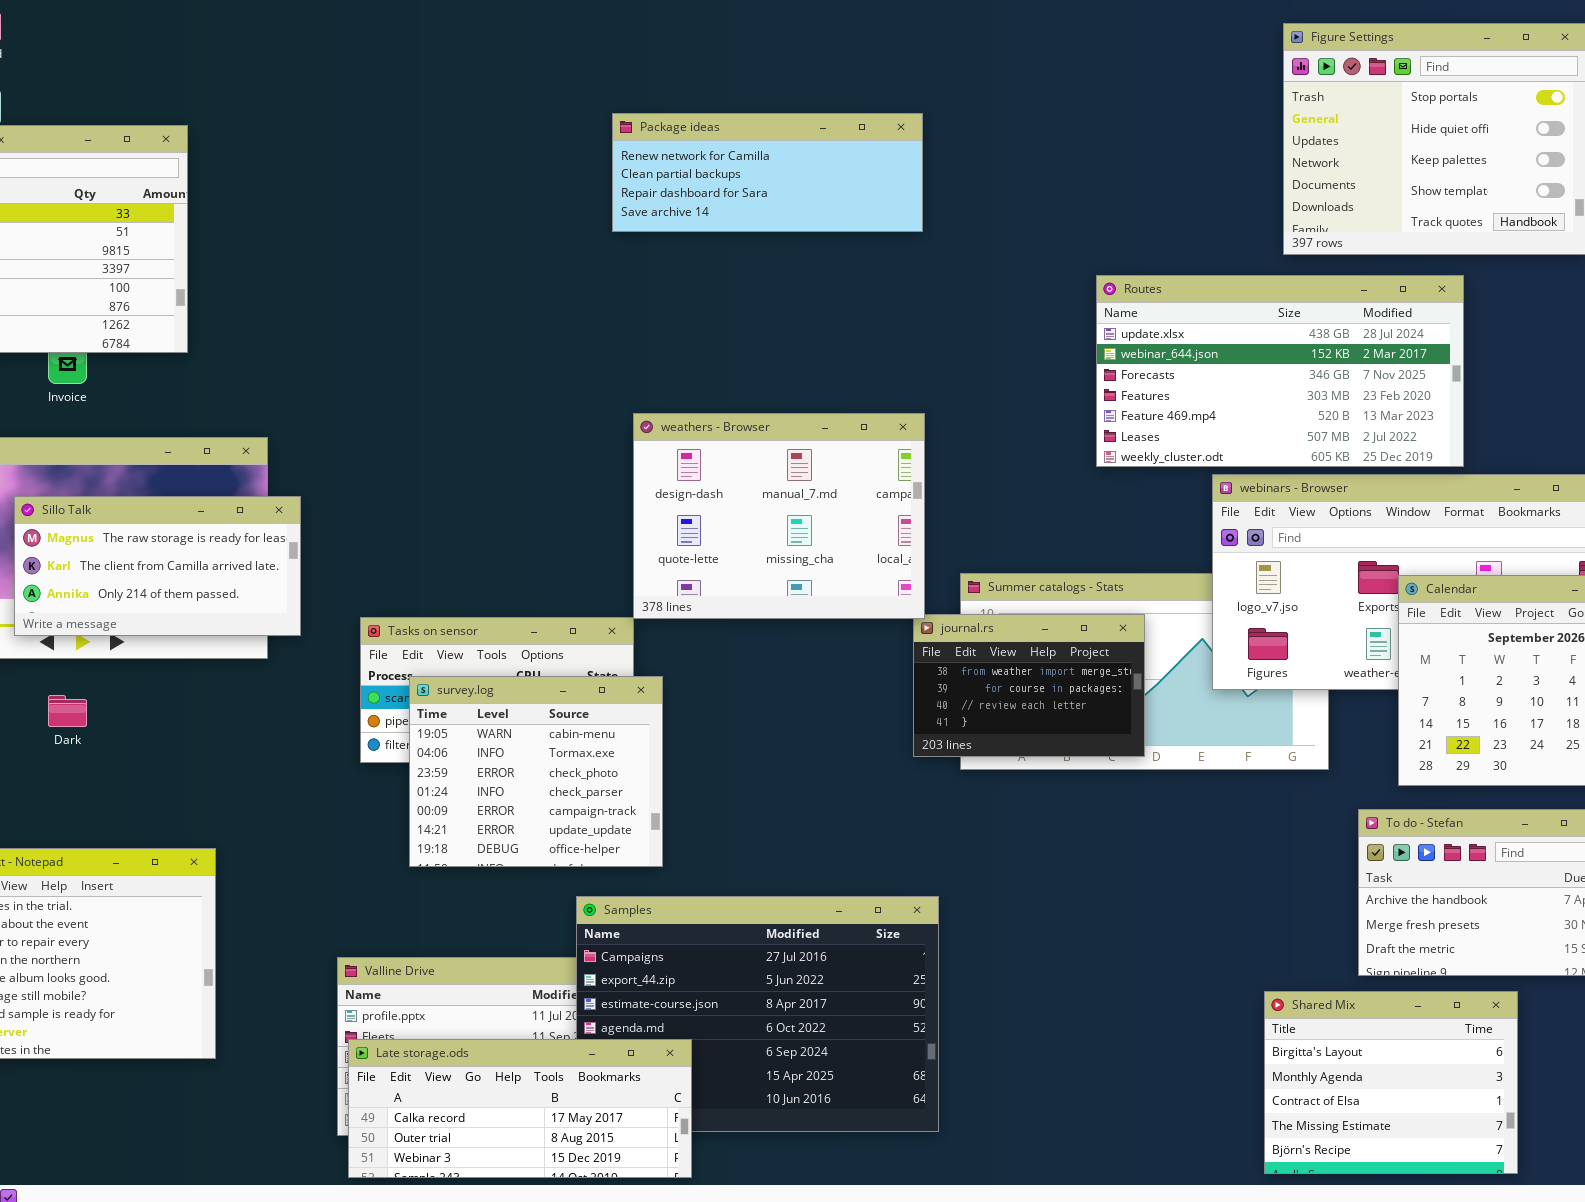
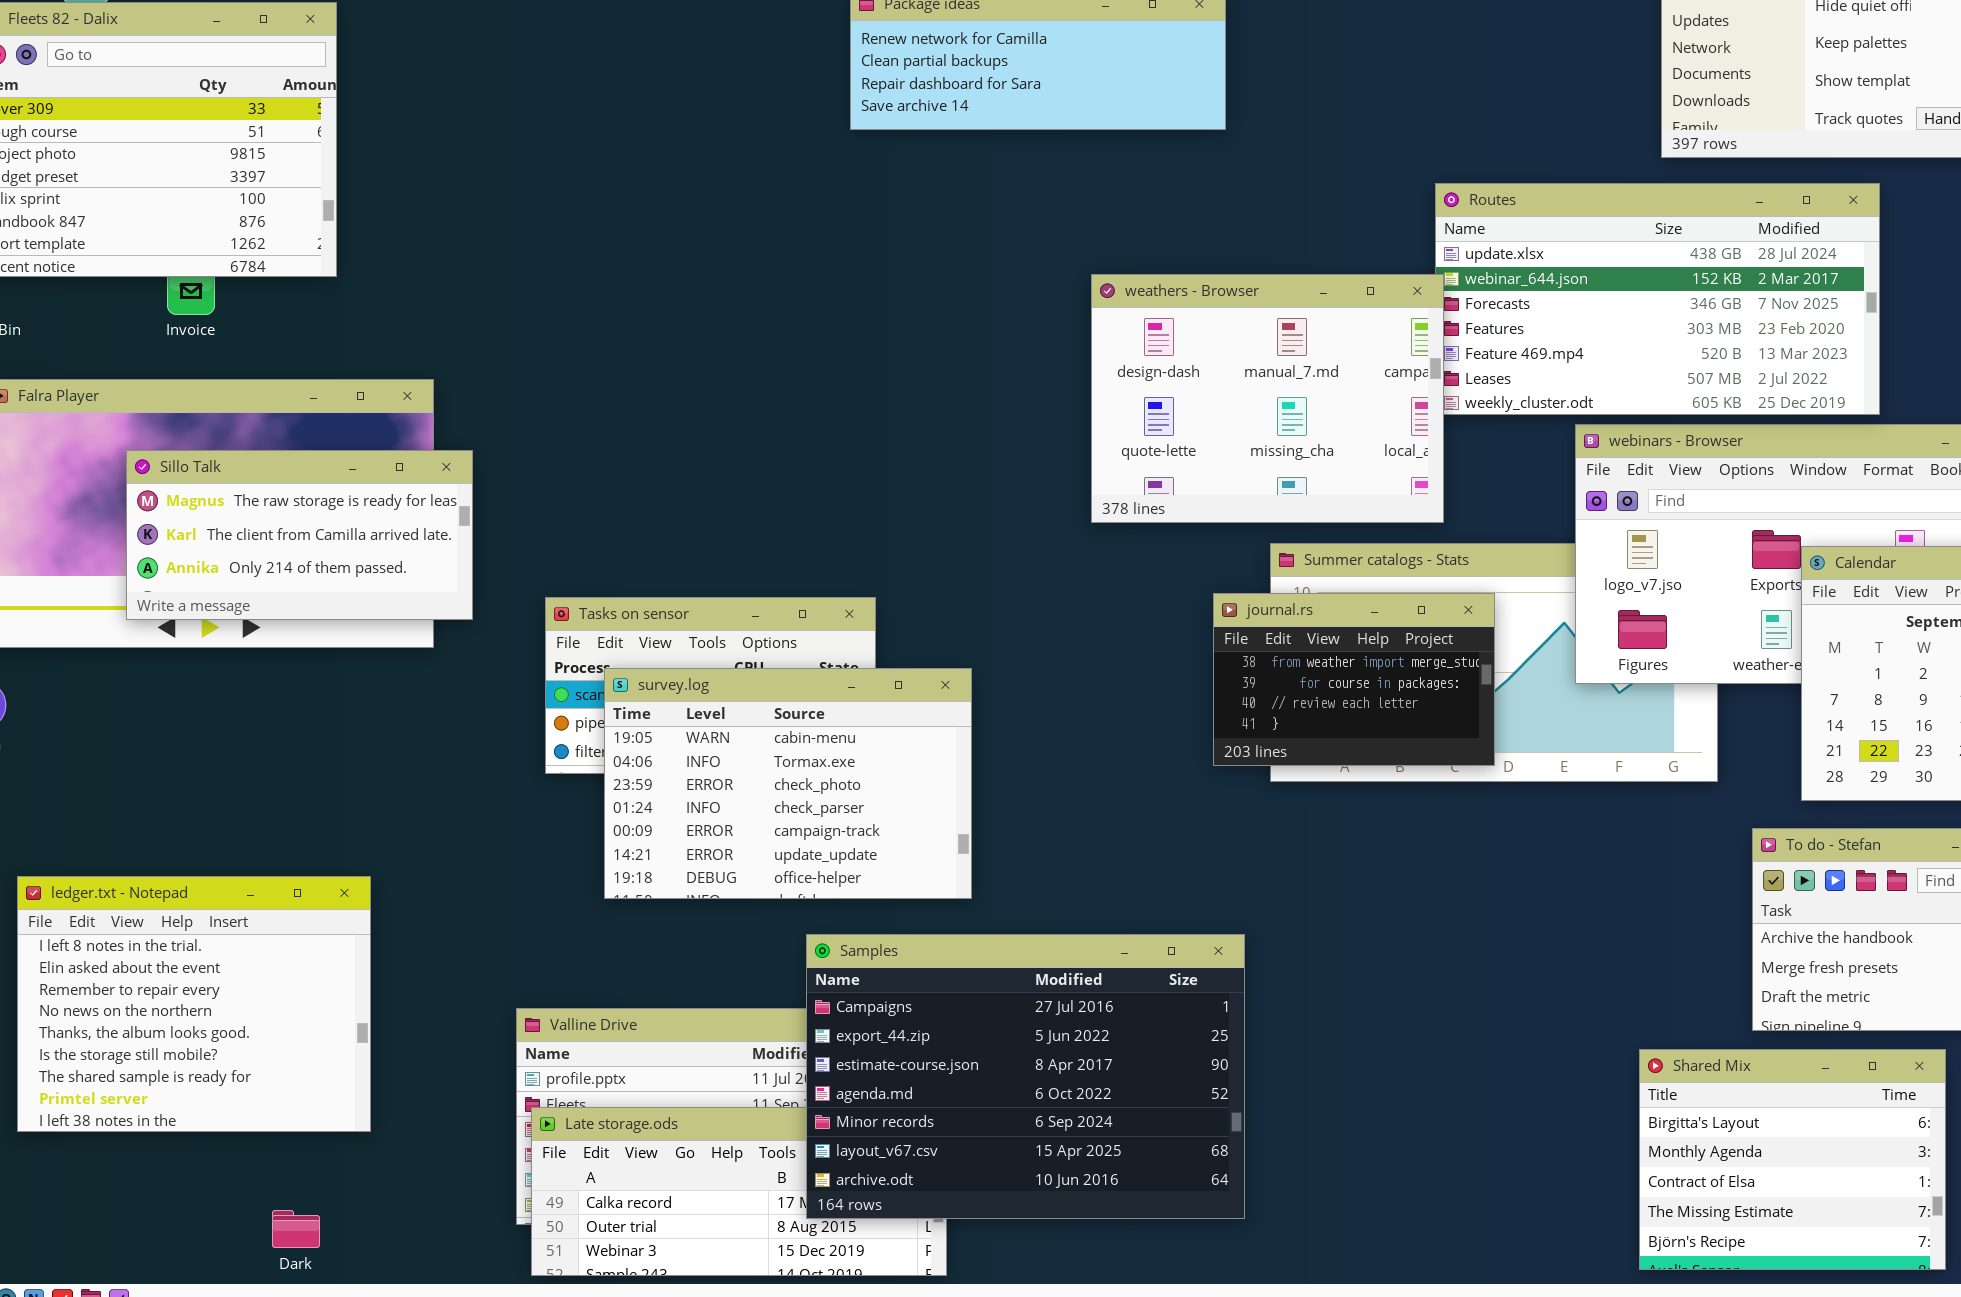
weathers - Browser: [633,413,925,619] -> [1091,274,1444,523], moved
survey.log: [409,676,663,867] -> [604,668,972,899], resized
Dark: [48,695,87,727] -> [272,1210,320,1248], moved
Samples: [576,896,939,1132] -> [806,934,1245,1219], raised

